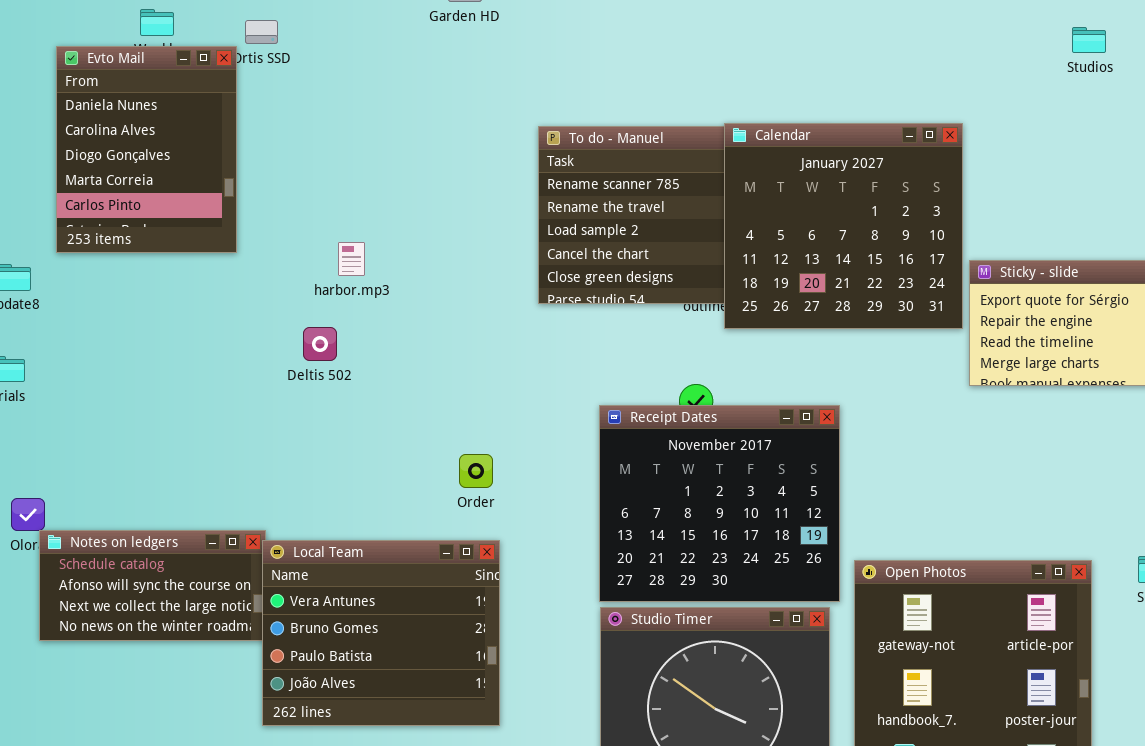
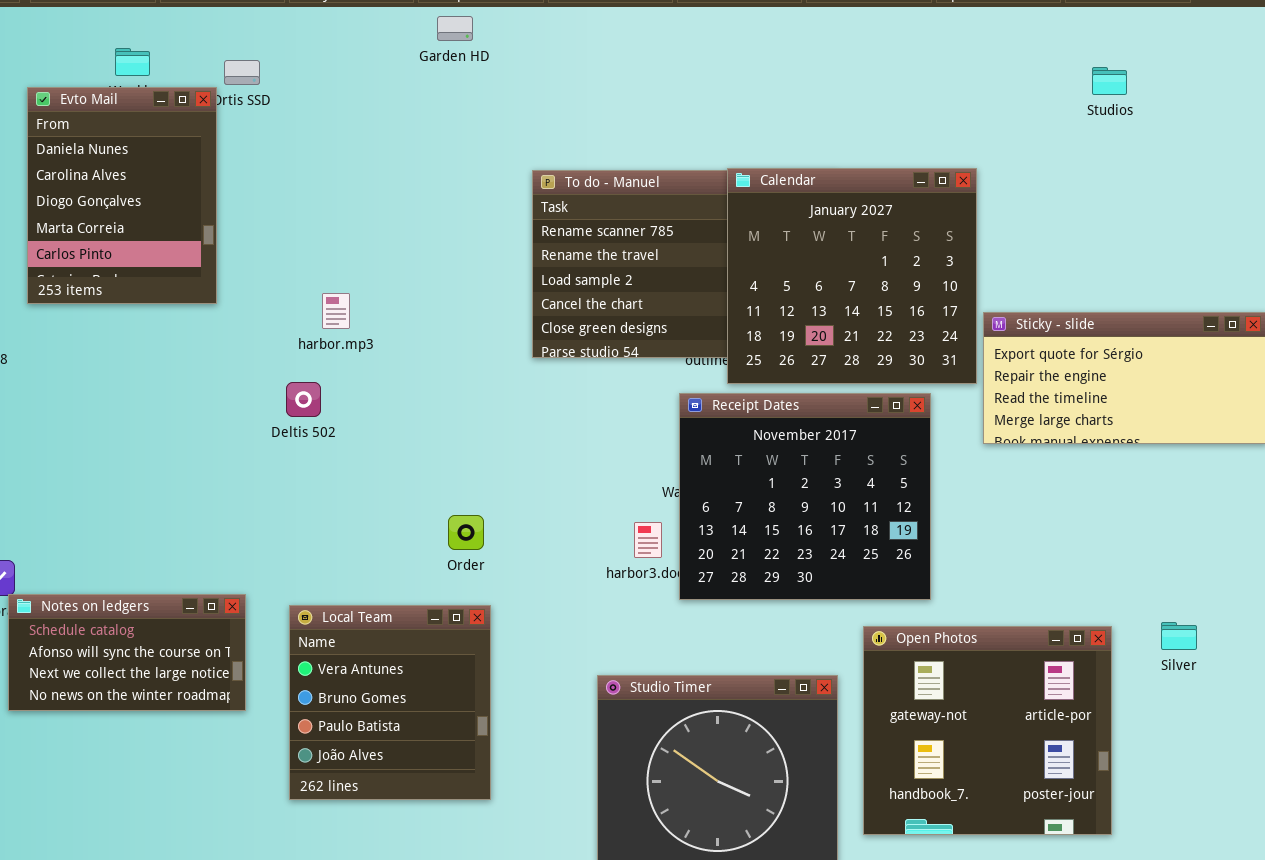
Receipt Dates: [599,405,840,602] -> [679,393,931,600], moved
Local Team: [262,540,500,726] -> [289,605,491,800], resized

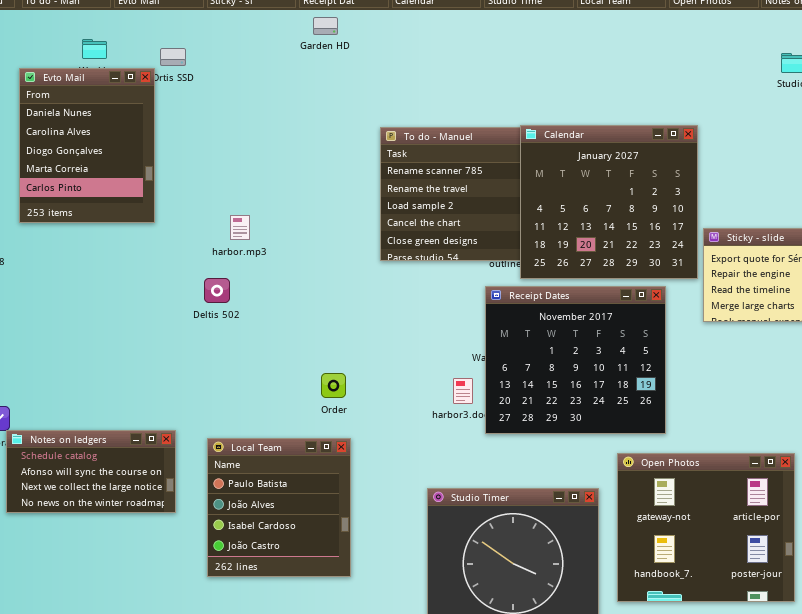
Local Team: [289,605,491,800] -> [207,438,351,577], scrolled down 2 rows

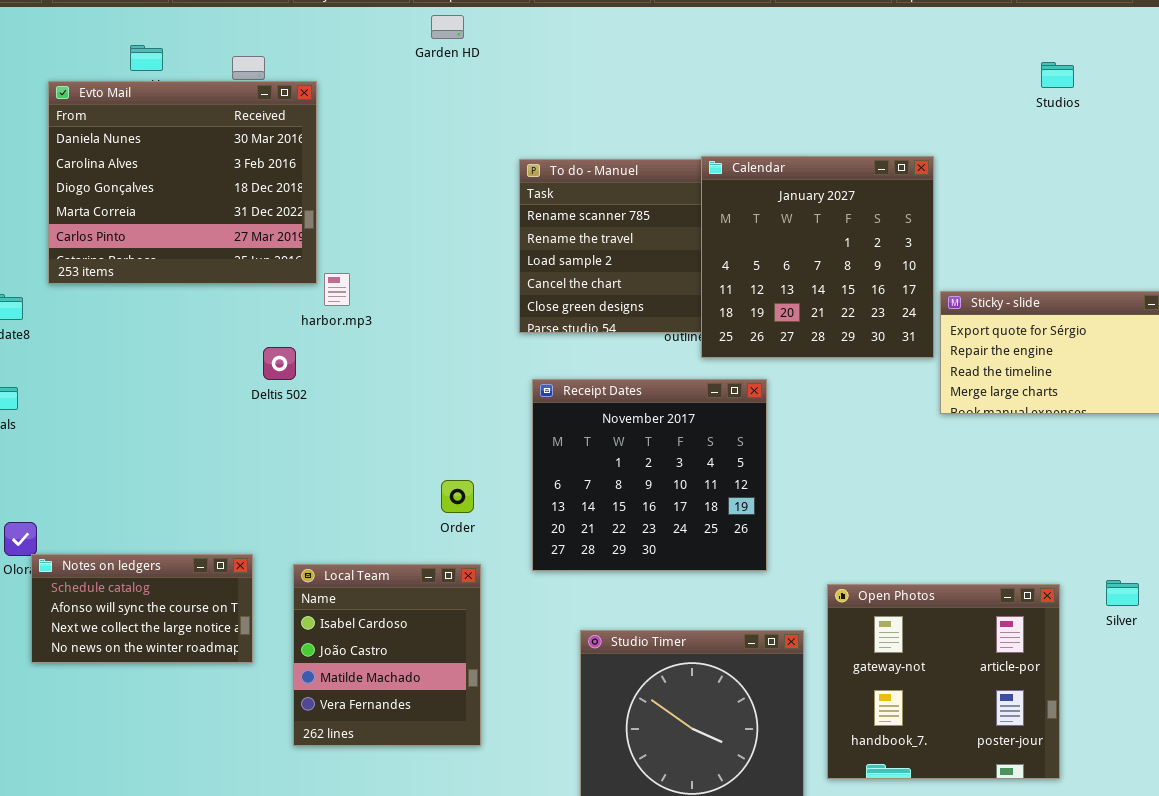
Evto Mail: [19,68,155,223] -> [48,81,317,284], resized
Deltis 502: [204,278,230,303] -> [263,347,296,380], moved
Receipt Dates: [485,286,666,434] -> [532,379,767,571], moved
Local Team: [207,438,351,577] -> [293,564,481,746], scrolled down 2 rows

